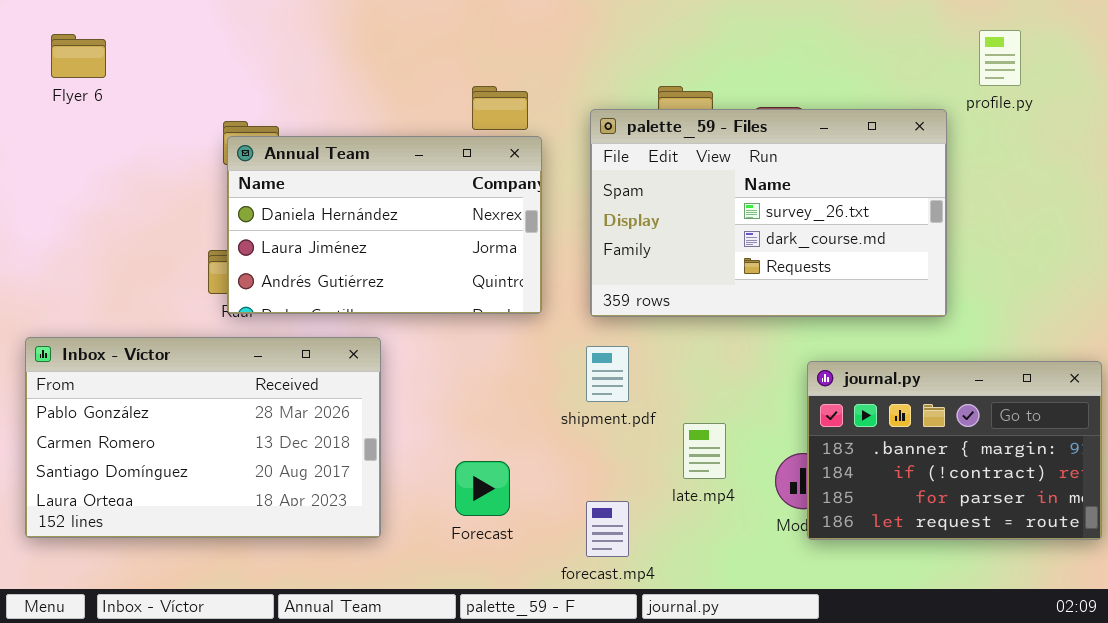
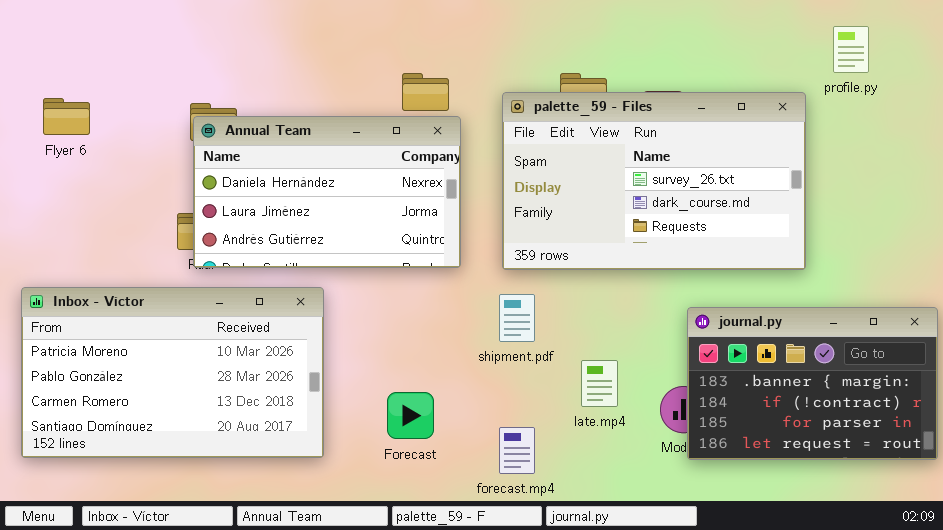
Flyer 6: [51,34,106,78] -> [43,98,90,135], moved
Inbox - Víctor: [25,337,381,538] -> [21,287,324,458], scrolled up 1 row

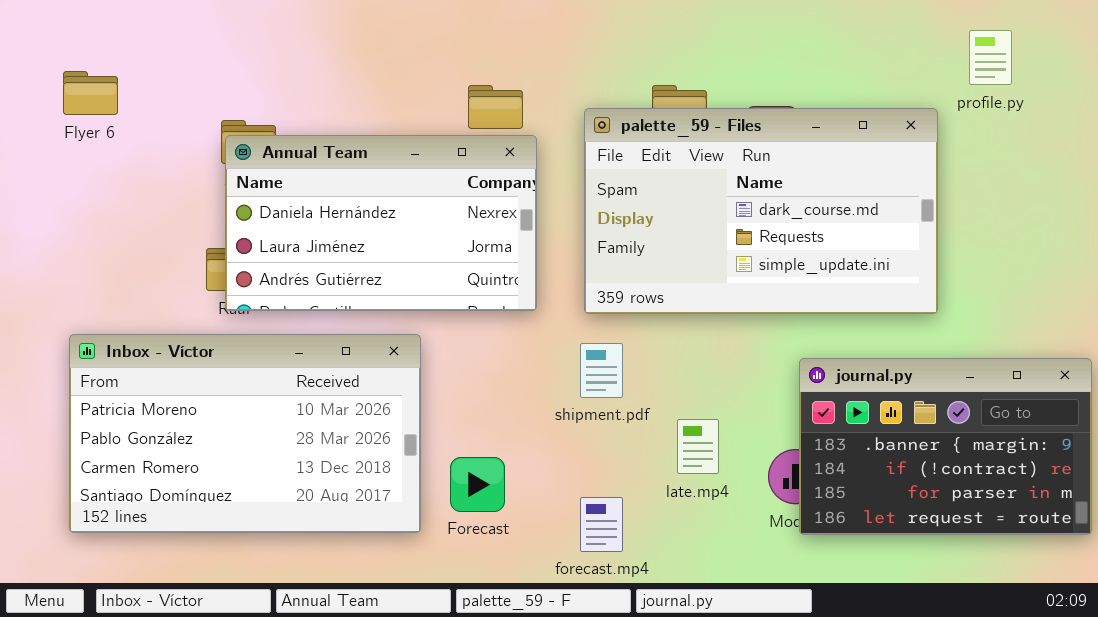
palette_59 - Files: [502,92,806,270] -> [584,108,938,314], scrolled down 1 row
Flyer 6: [43,98,90,135] -> [63,71,118,115], moved
Inbox - Víctor: [21,287,324,458] -> [69,334,421,533], moved

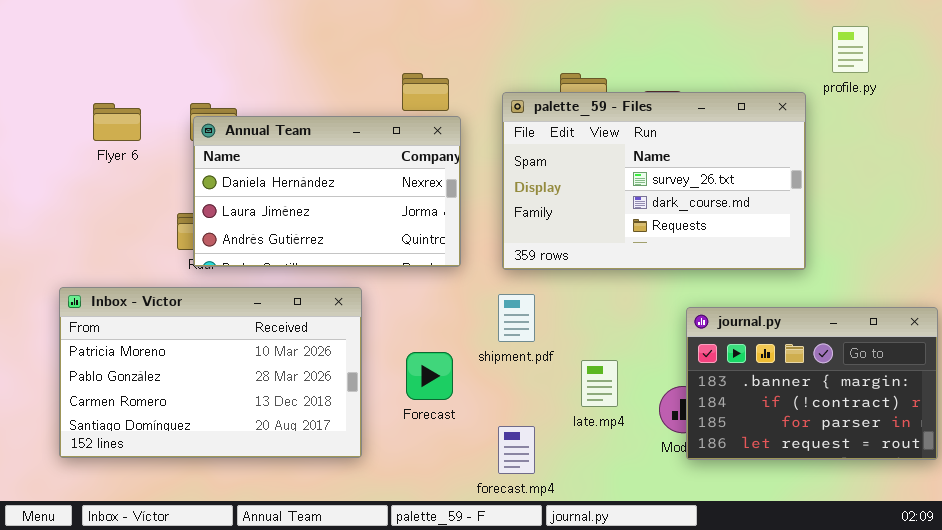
Flyer 6: [63,71,118,115] -> [93,103,141,141], moved
palette_59 - Files: [584,108,938,314] -> [502,92,806,270], scrolled up 1 row
Forecast: [450,457,505,512] -> [406,352,453,400], moved

